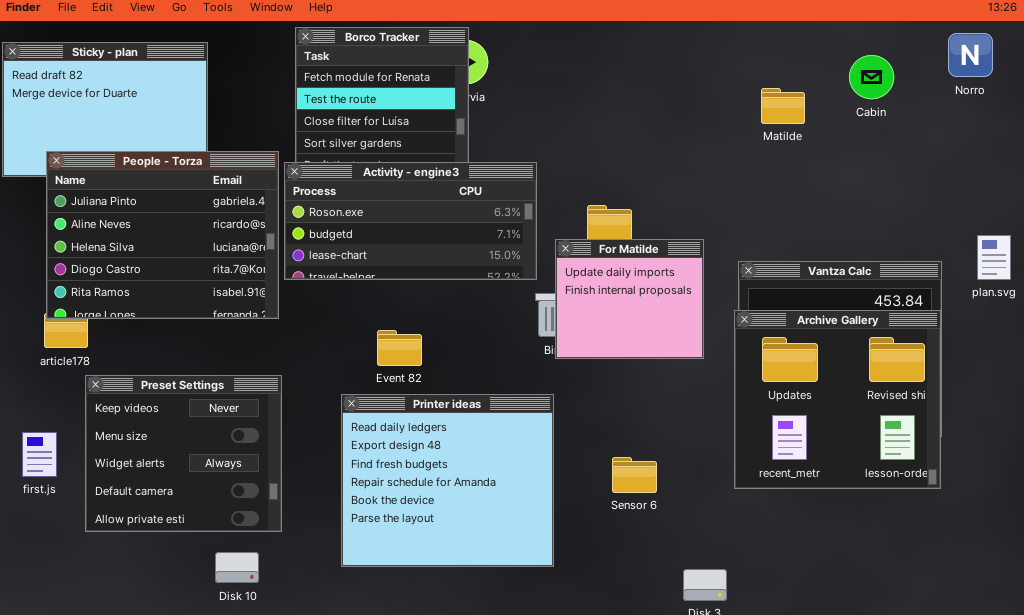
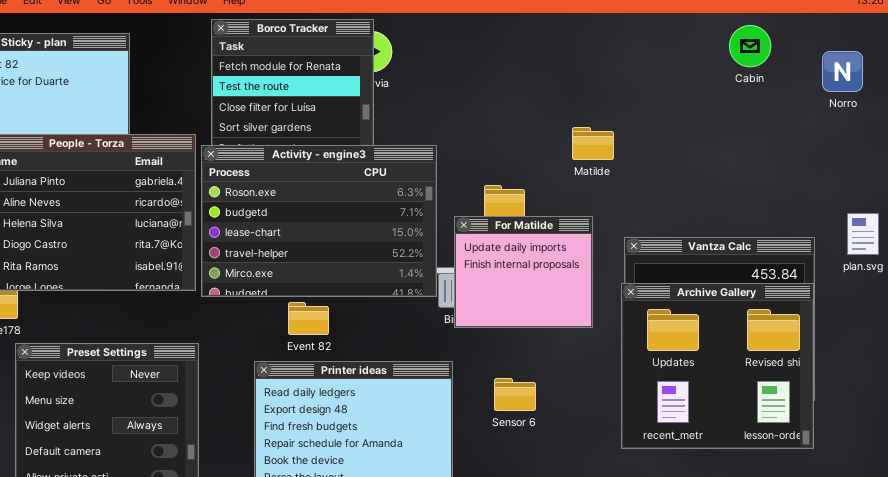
Norro: [948,33,993,77] -> [822,51,863,92], moved
Cabin: [849,55,894,99] -> [729,25,771,67], moved
Matilde: [761,88,805,124] -> [572,127,614,160], moved
Activity - engine3: [284,162,537,280] -> [201,145,437,297], resized
Sensor 6: [612,457,657,493] -> [494,378,536,411], moved

